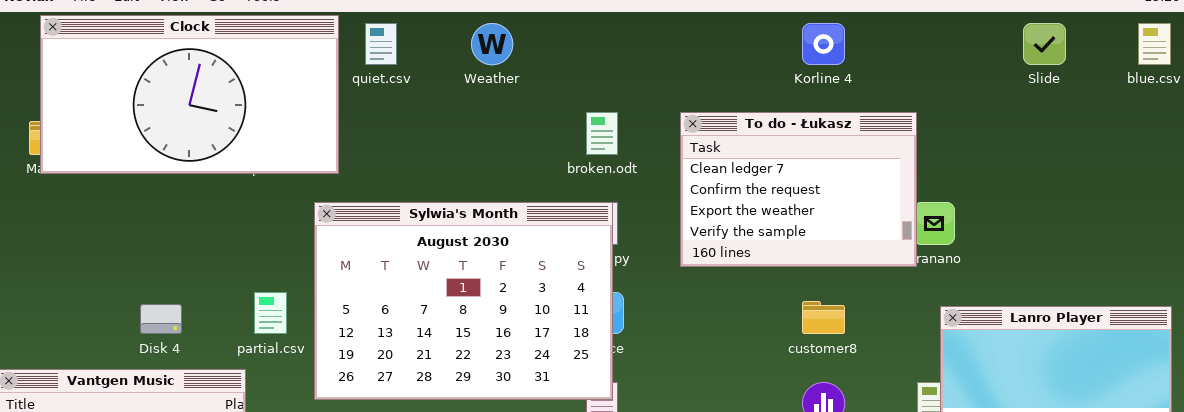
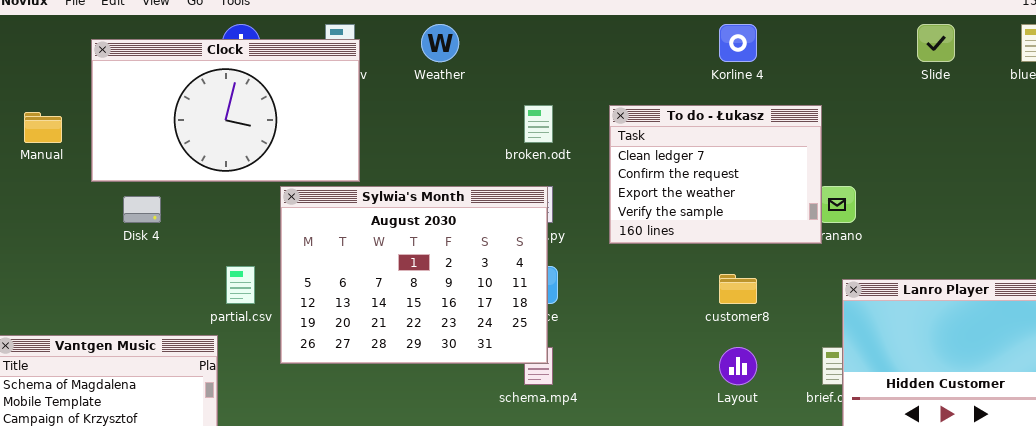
Clock: [40,15,339,174] -> [91,39,360,182], moved
Disk 4: [140,304,182,334] -> [123,196,161,223], moved

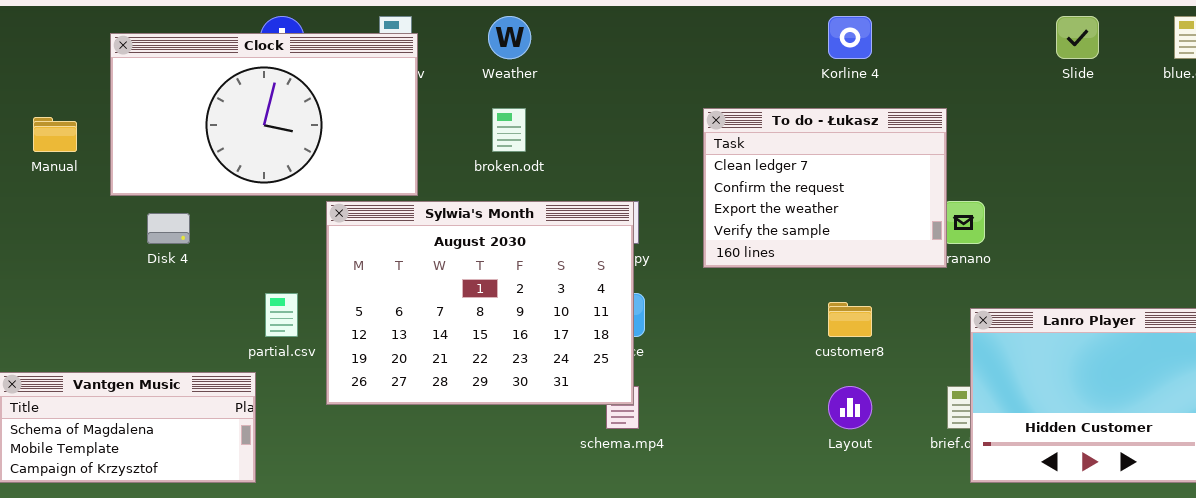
broken.odt: [524,105,553,143] -> [492,108,526,152], moved

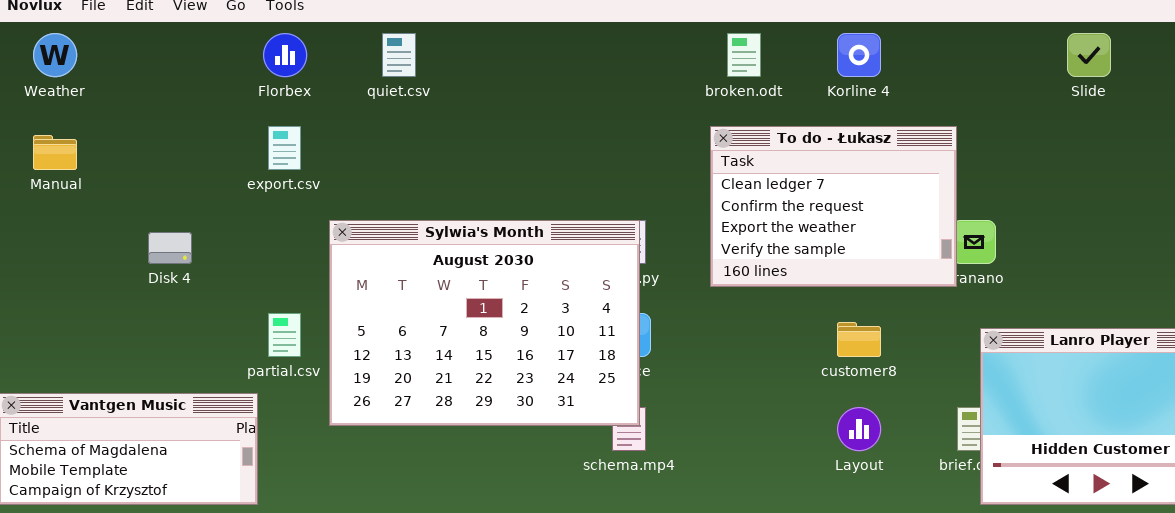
Weather: [488,16,531,59] -> [33,33,77,77], moved
Clock: [110,33,418,196] -> none, closed
broken.odt: [492,108,526,152] -> [727,33,761,77], moved

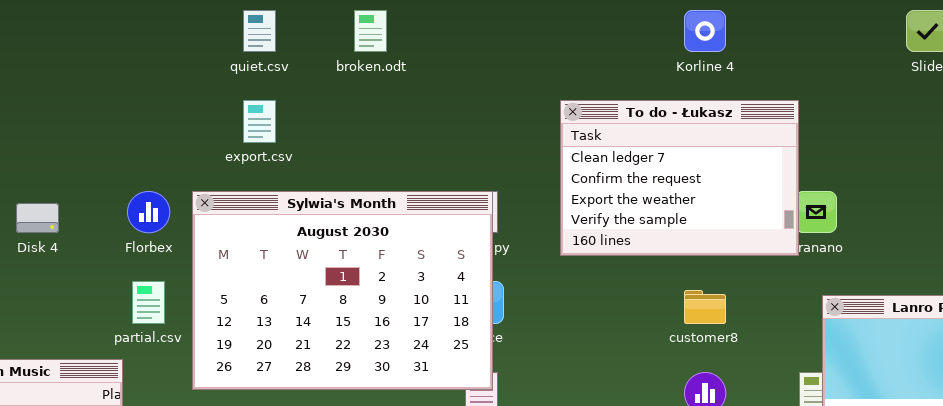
Florbex: [263,33,307,77] -> [127,191,170,233], moved
broken.odt: [727,33,761,77] -> [354,10,387,52], moved
export.csv: [268,126,301,170] -> [243,100,276,143], moved

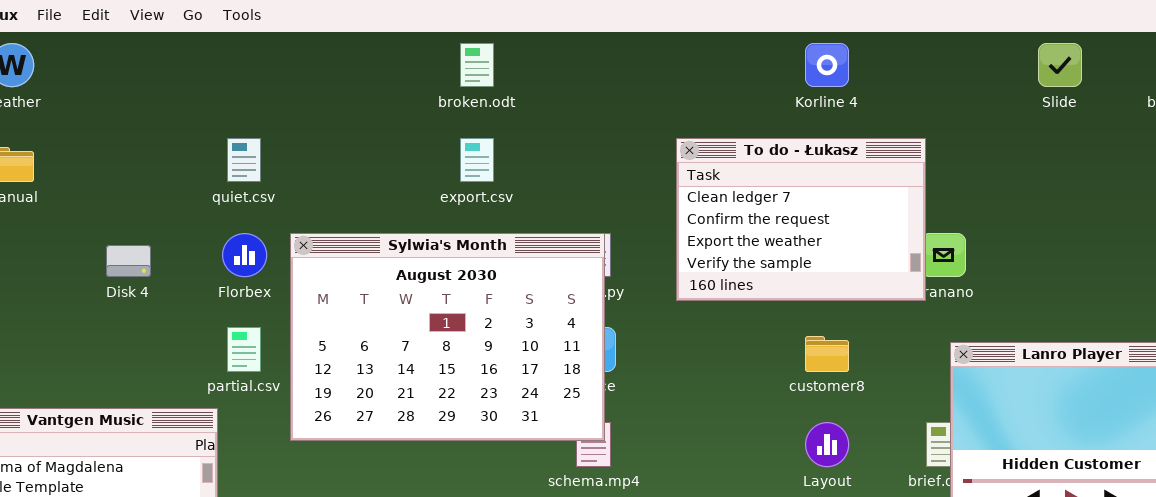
quiet.csv: [243,10,276,52] -> [227,138,261,182], moved
export.csv: [243,100,276,143] -> [460,138,494,182], moved

